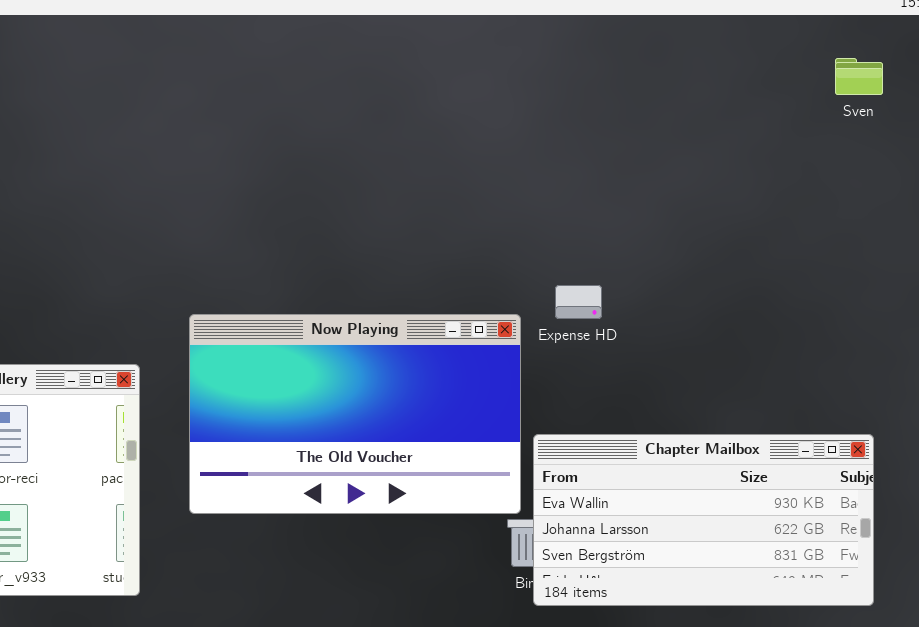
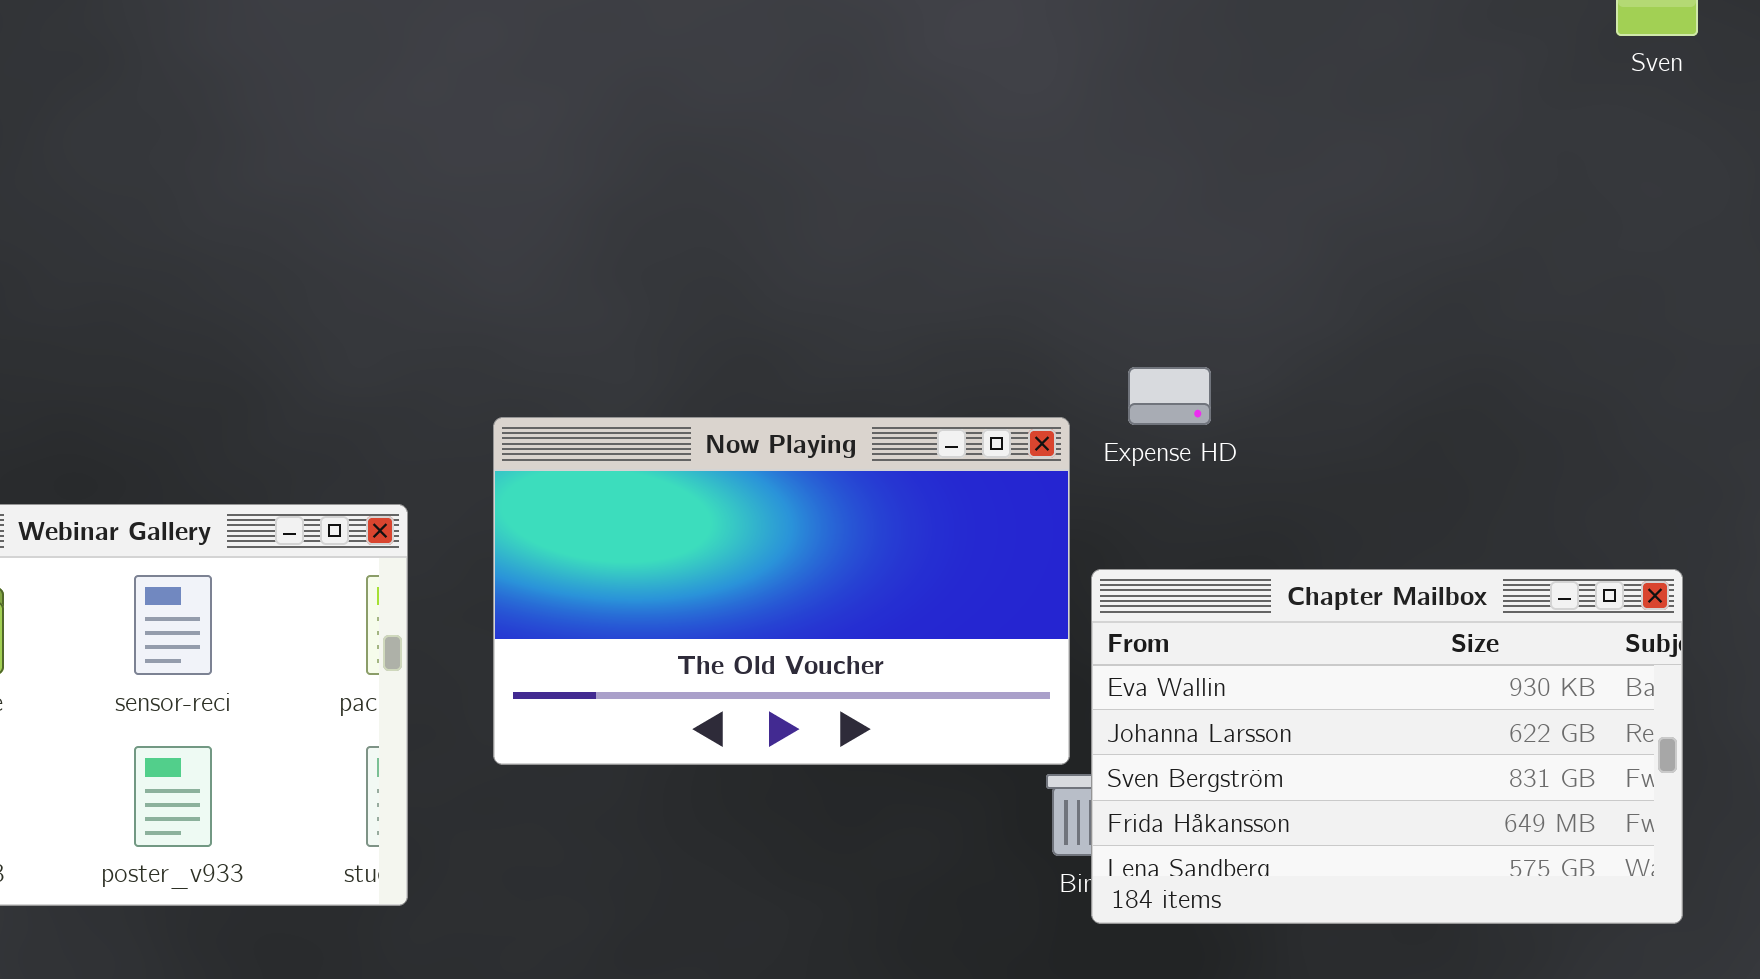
Chapter Mailbox: [533,434,874,606] -> [1091,569,1683,924], resized

